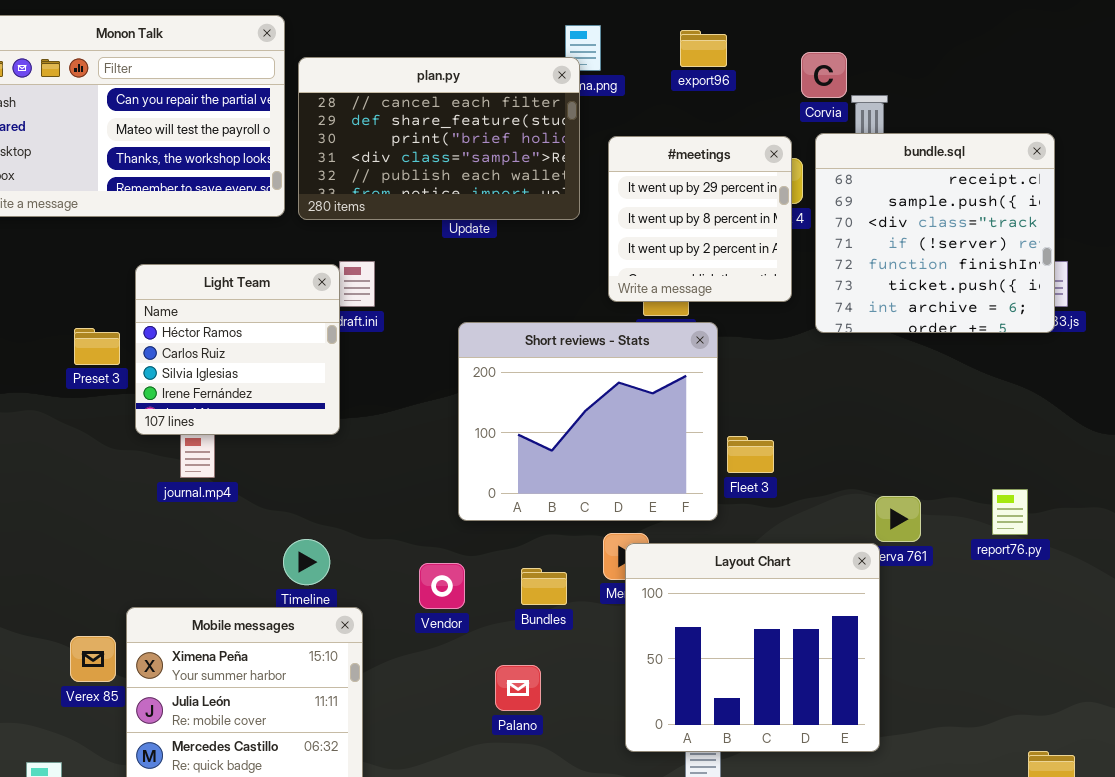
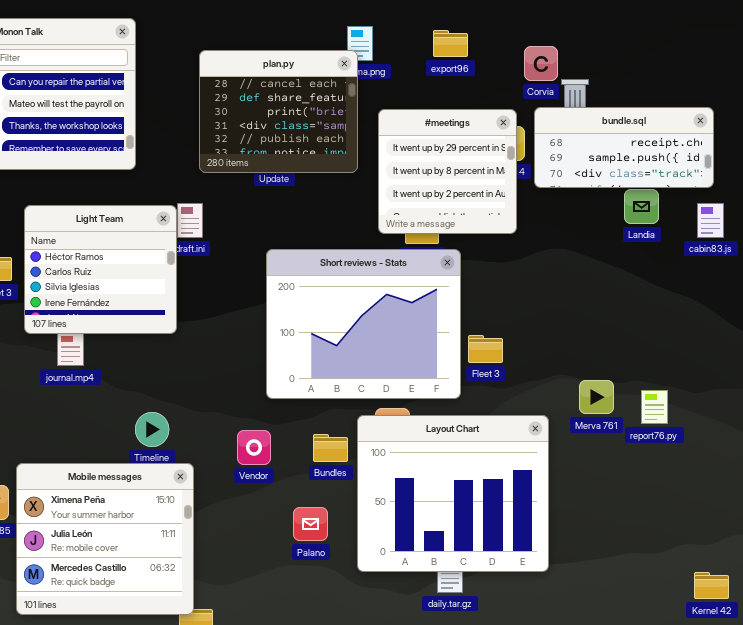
plan.py: [298,57,580,220] -> [199,50,358,173], resized
bundle.sql: [815,133,1055,333] -> [534,107,714,188], resized
report76.py: [992,489,1028,535] -> [641,390,668,424], moved
Layout Chart: [625,543,880,752] -> [357,415,549,572], moved

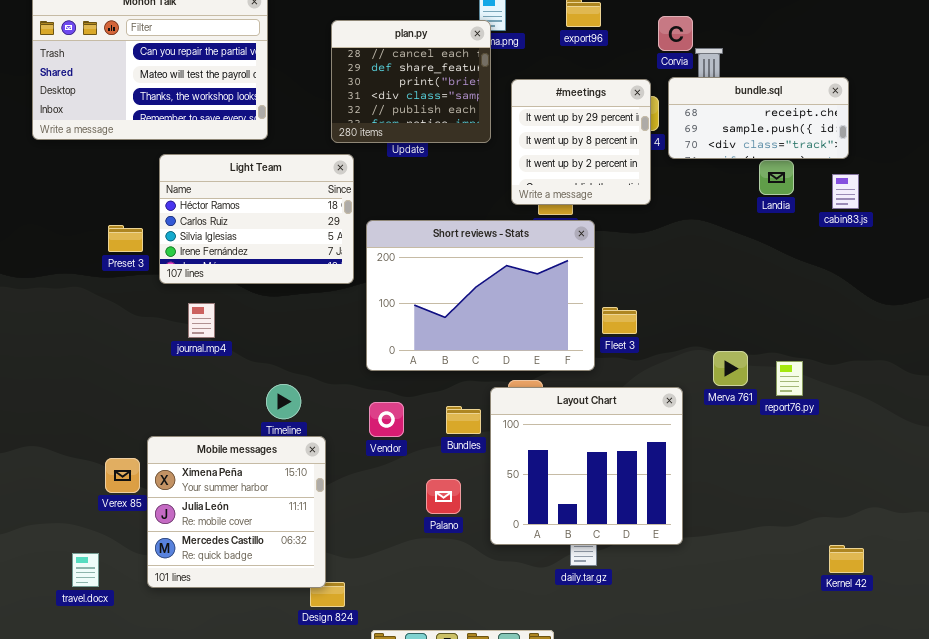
Light Team: [24,205,177,334] -> [159,154,354,284], moved, resized
Short reviews - Stats: [266,249,461,399] -> [366,220,595,371], resized

